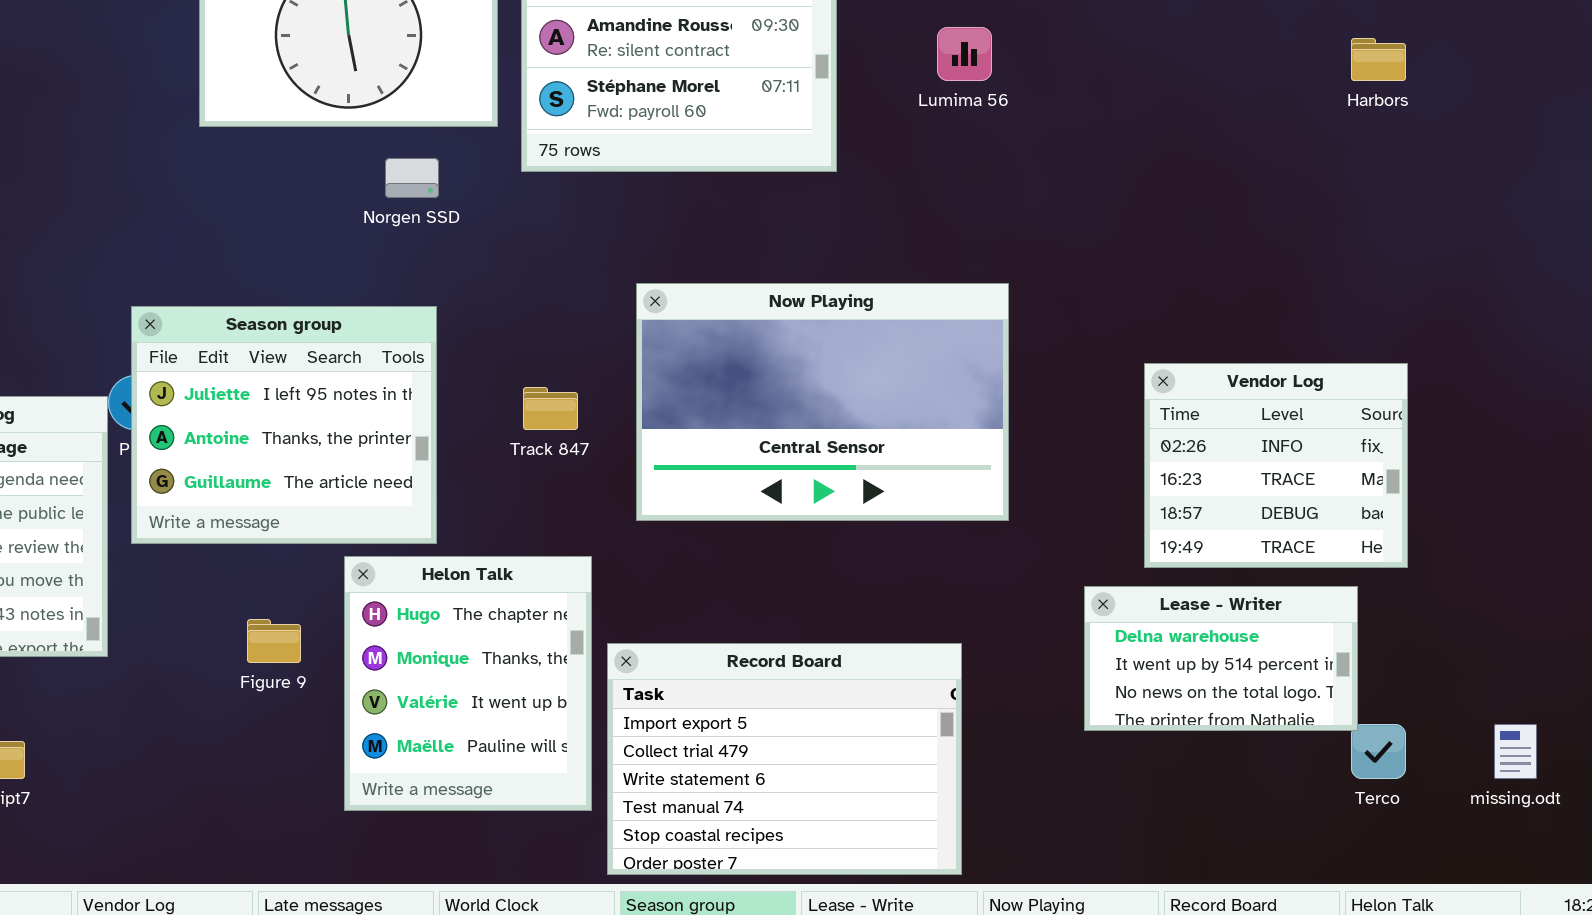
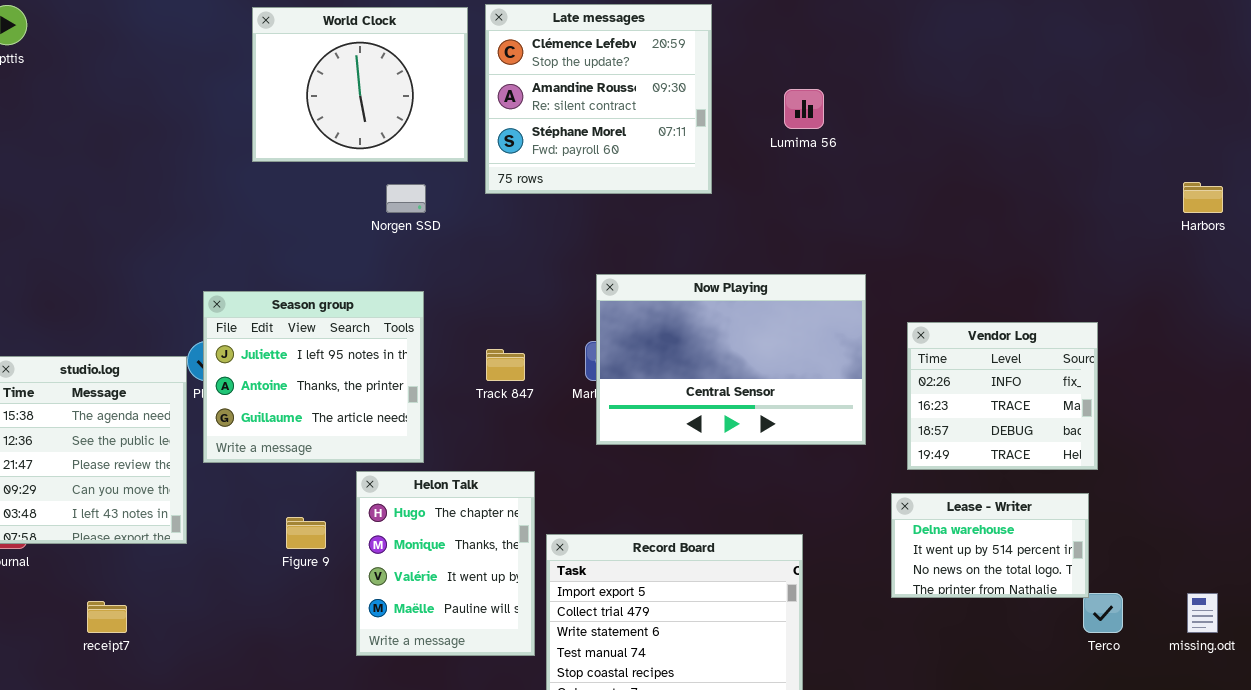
Harbors: [1351,38,1406,81] -> [1183,182,1223,213], moved
Now Playing: [636,283,1009,521] -> [596,274,866,445], moved
Vendor Log: [1144,363,1408,568] -> [907,322,1098,470], moved

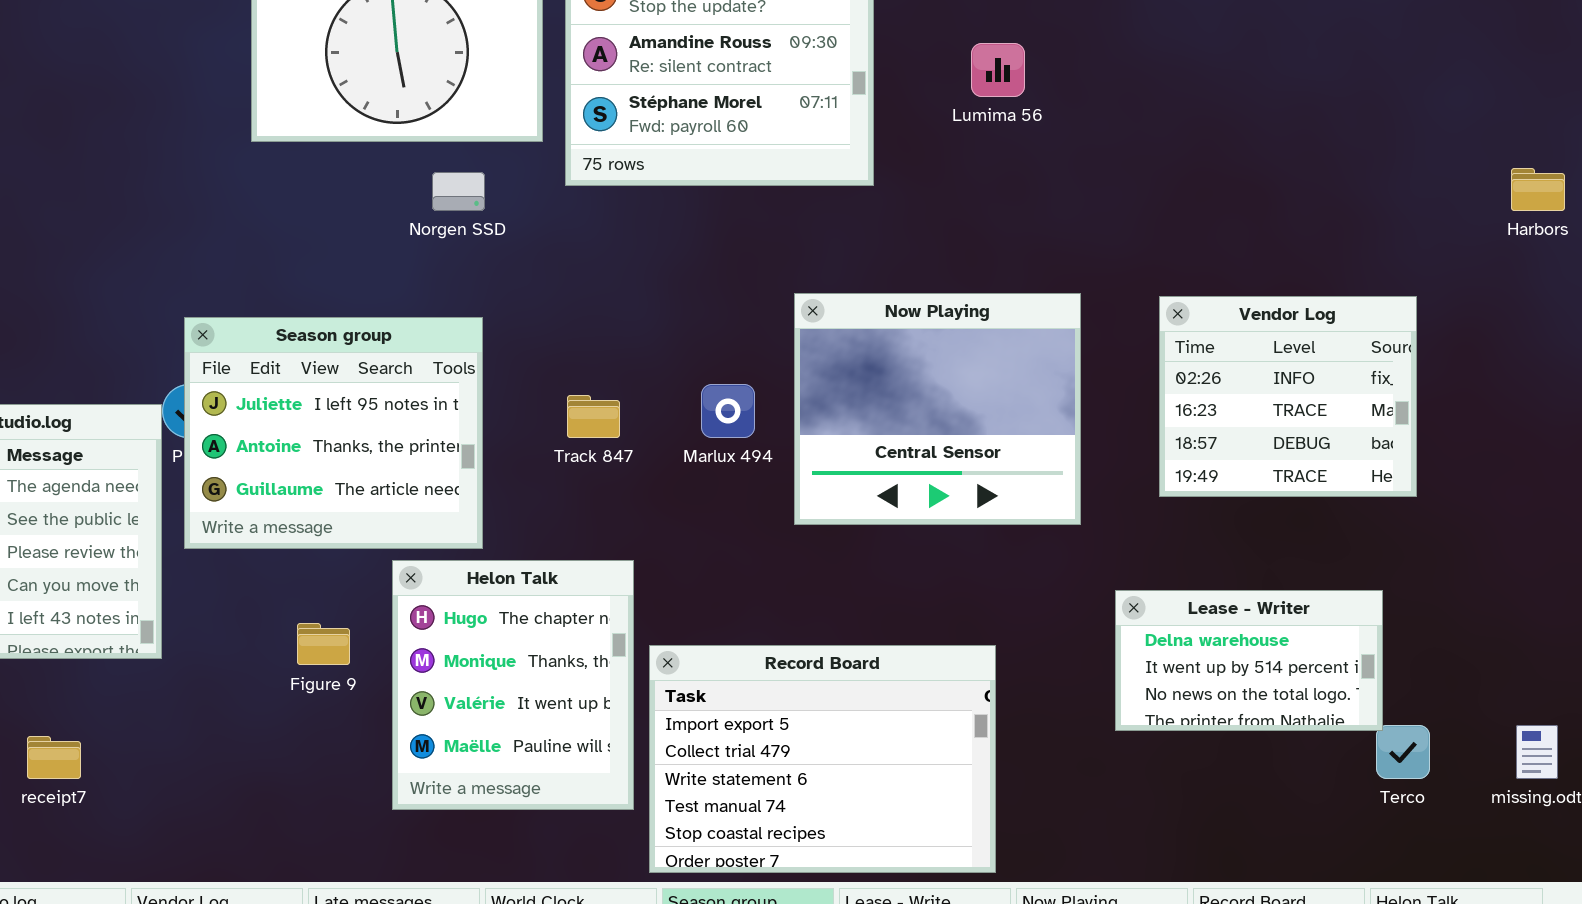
Now Playing: [596,274,866,445] -> [794,293,1081,525], resized
Vendor Log: [907,322,1098,470] -> [1159,296,1417,497], moved

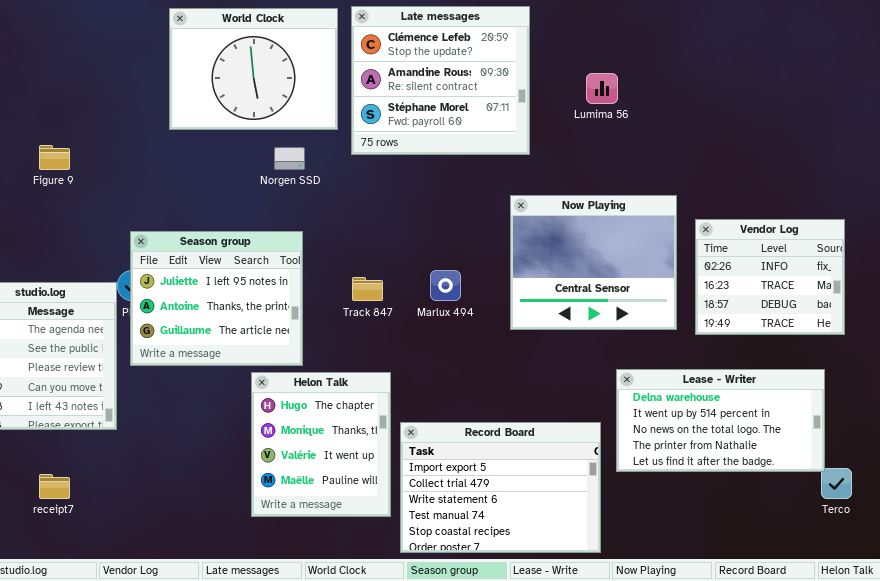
Now Playing: [794,293,1081,525] -> [510,195,677,330], moved
Lease - Writer: [1115,590,1383,731] -> [616,369,825,472], resized
Figure 9: [297,623,350,665] -> [39,145,70,170], moved

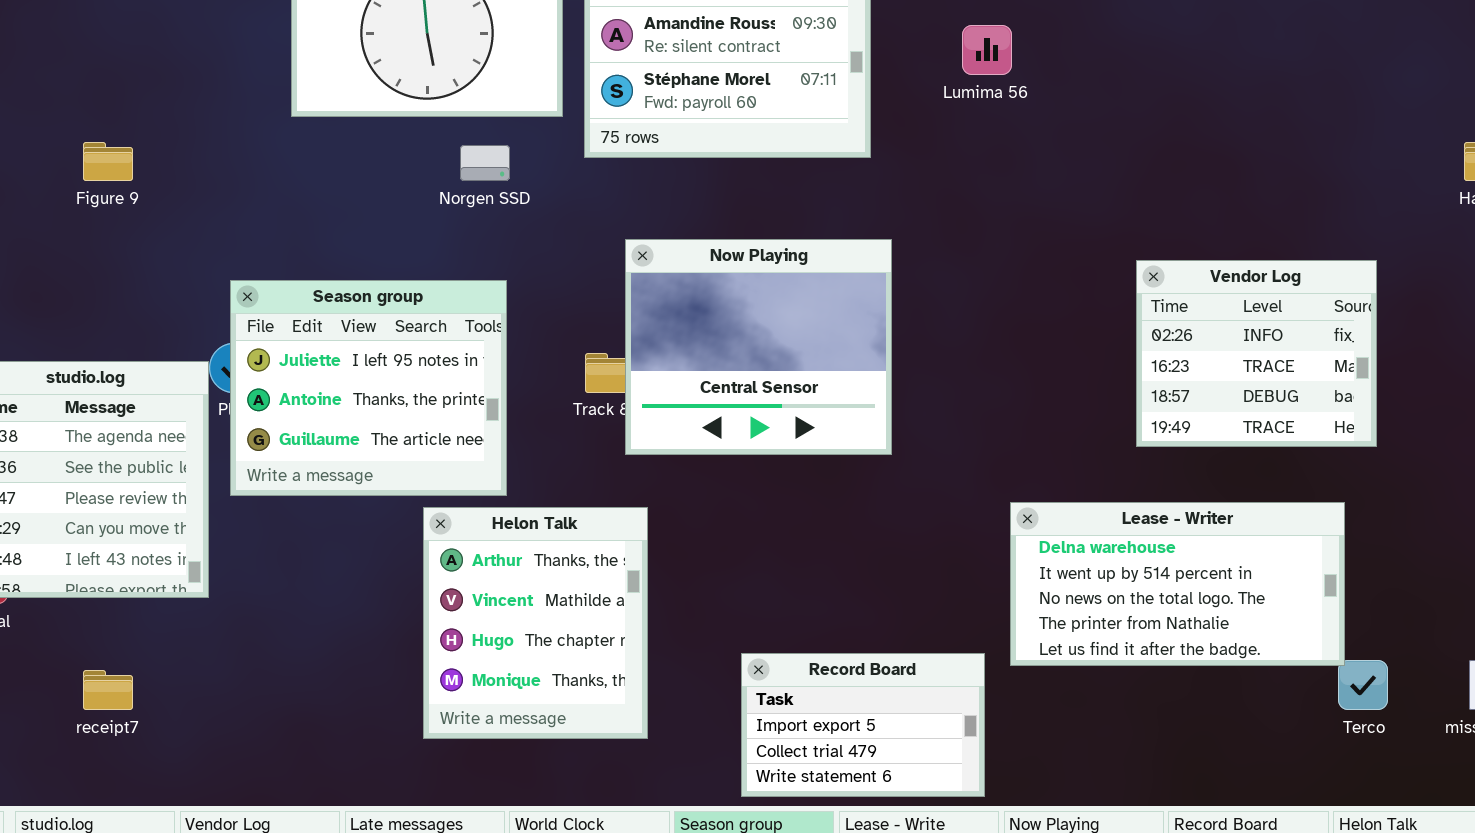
Now Playing: [510,195,677,330] -> [625,239,892,455], moved
Helon Talk: [251,372,391,517] -> [423,507,648,739], scrolled up 2 rows
Record Board: [400,422,601,553] -> [741,653,985,797], resized

